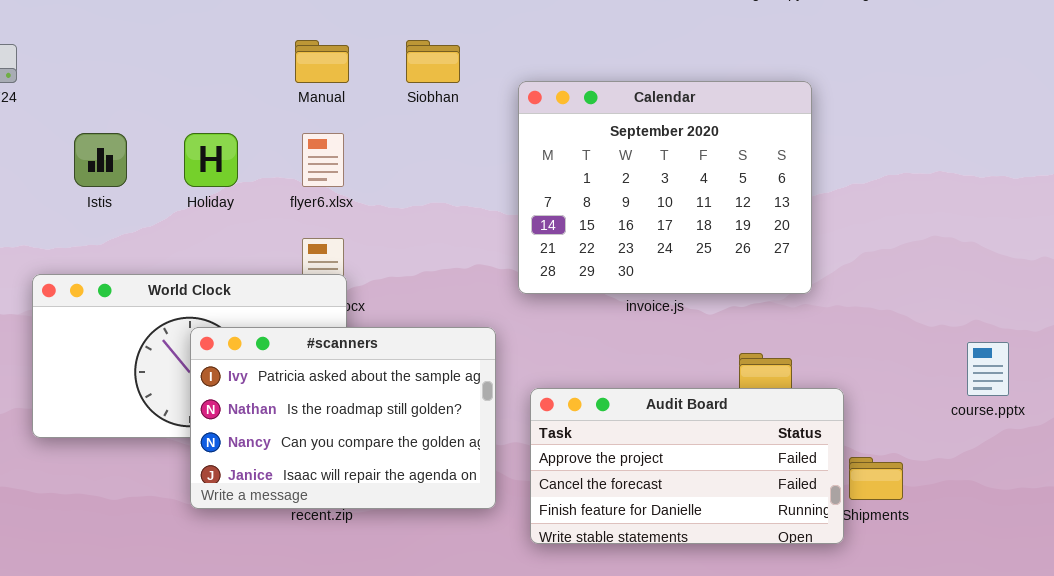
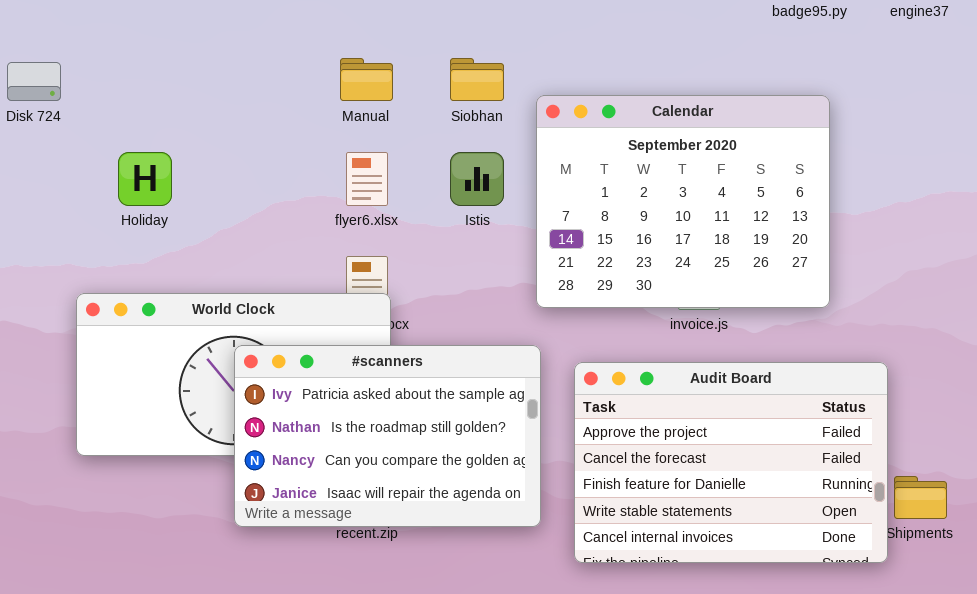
Calendar: [518,81,812,294] -> [536,95,830,308], moved
Istis: [74,133,127,187] -> [450,152,504,206], moved
Holiday: [184,133,238,187] -> [118,152,172,206], moved
Audit Board: [530,388,844,544] -> [574,362,888,563], resized

